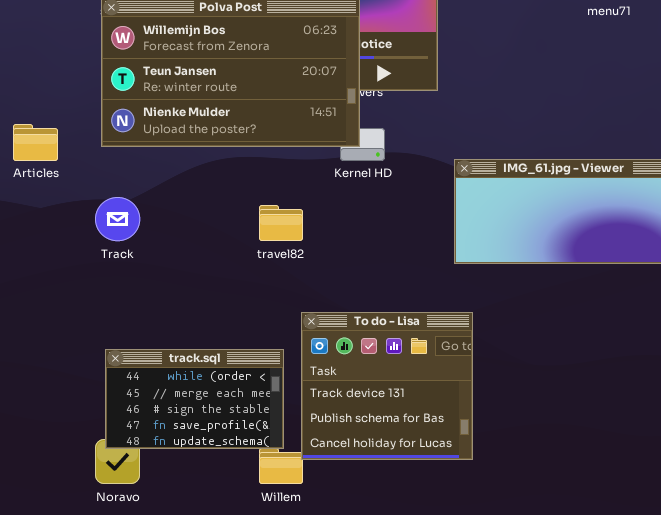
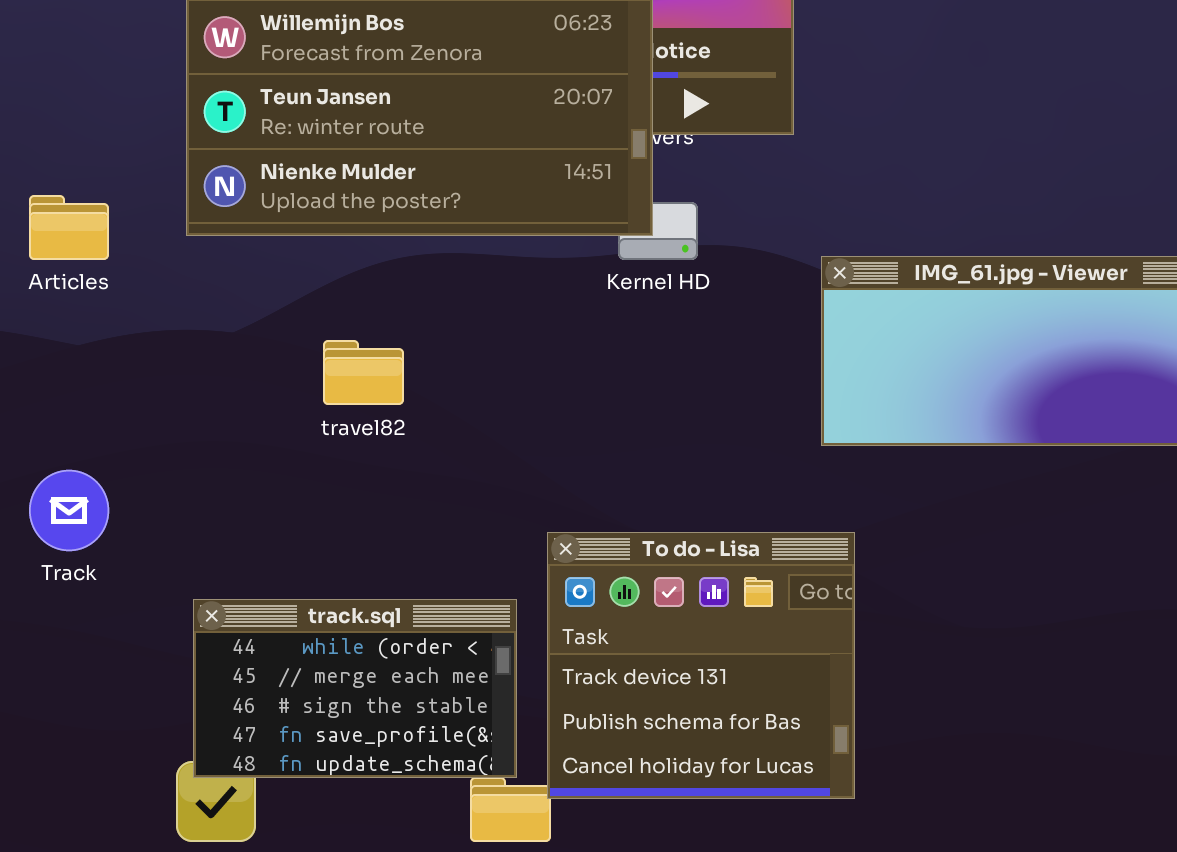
Track: [95,197,140,241] -> [29,470,109,551], moved
travel82: [259,205,303,241] -> [323,340,404,405], moved

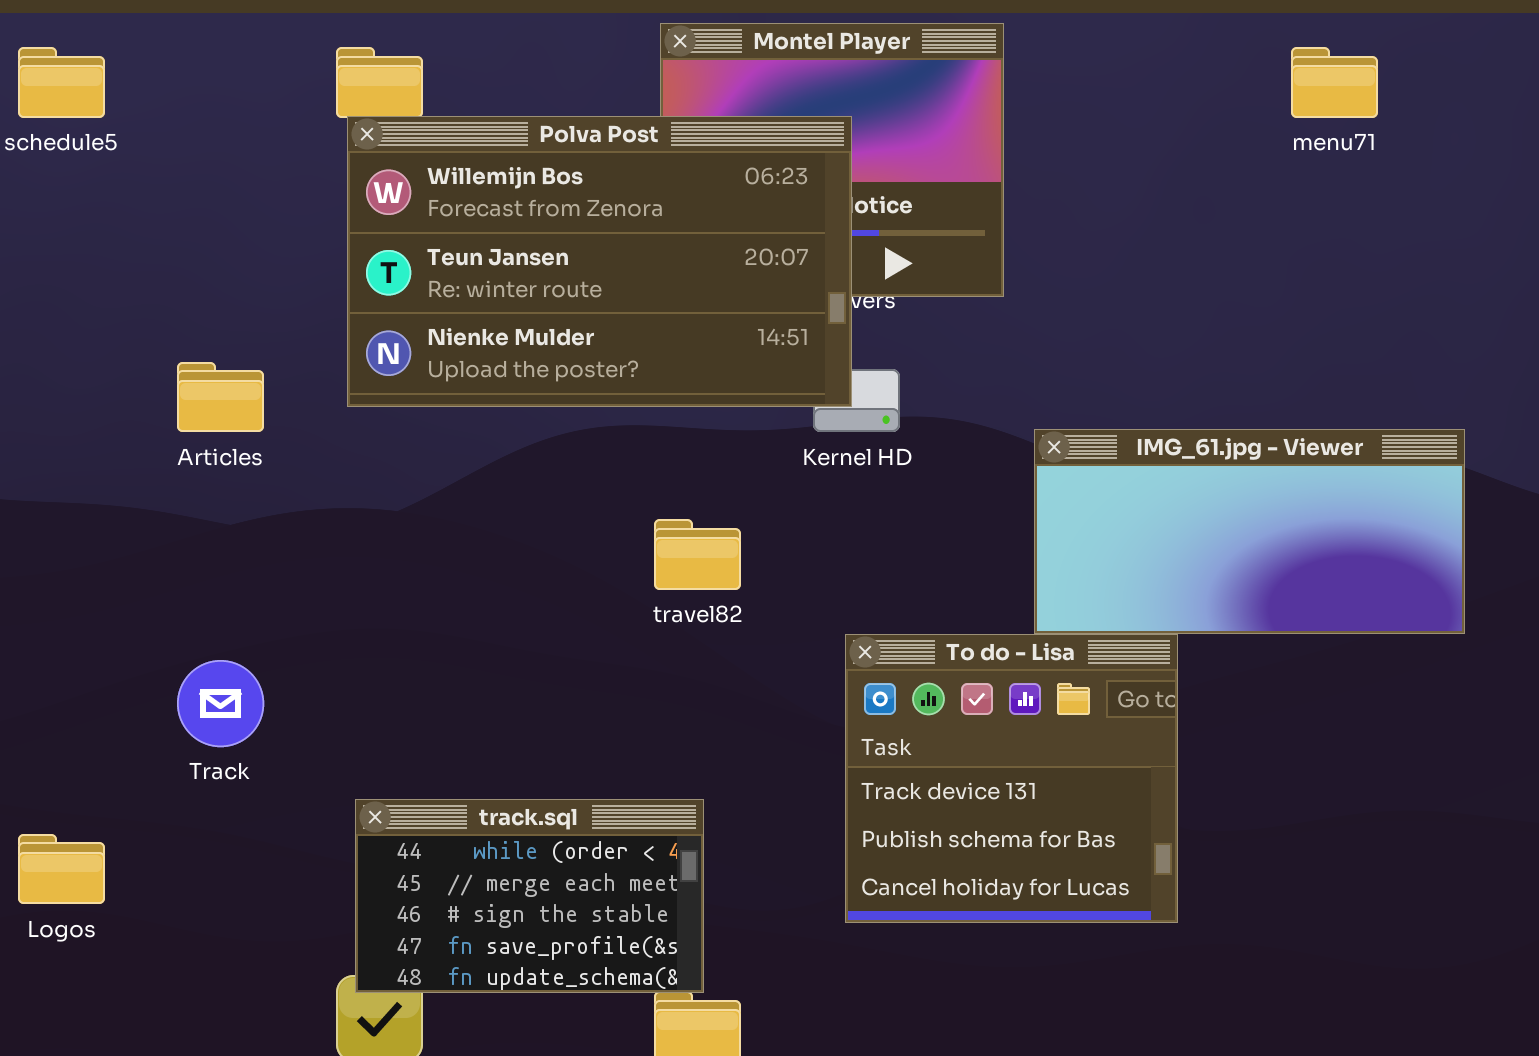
travel82: [323,340,404,405] -> [654,519,741,590], moved
To do - Lisa: [547,532,855,799] -> [845,634,1178,923], moved

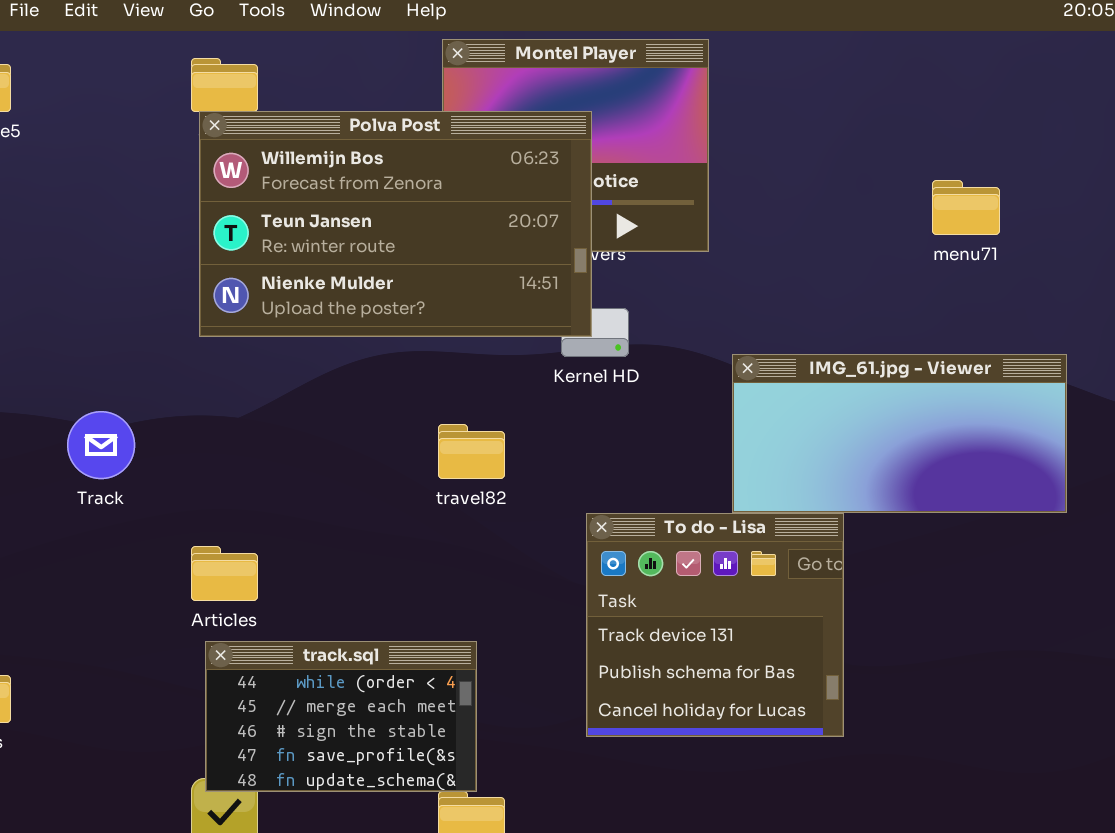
menu71: [1291,47,1378,118] -> [932,180,1000,235], moved
Articles: [177,362,264,432] -> [191,546,258,601], moved
Track: [177,660,264,747] -> [67,411,135,479], moved

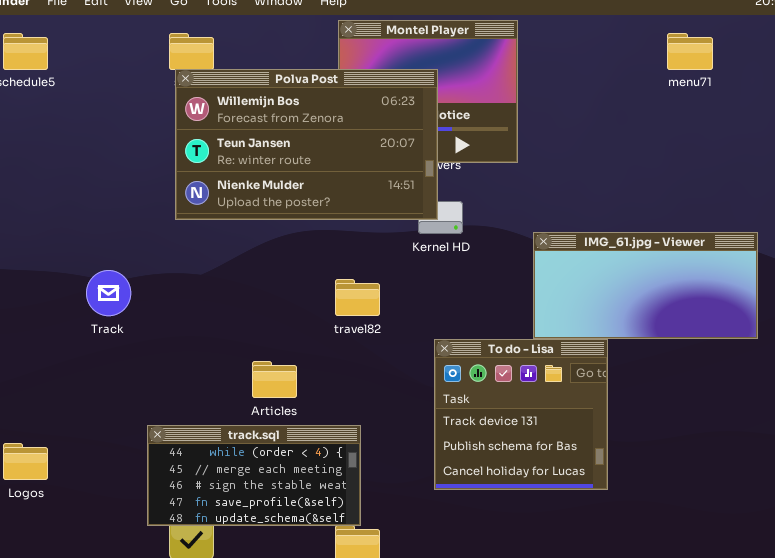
menu71: [932,180,1000,235] -> [667,33,713,70], moved
Articles: [191,546,258,601] -> [252,361,297,398], moved
track.sql: [205,641,477,792] -> [147,425,361,526], resized

